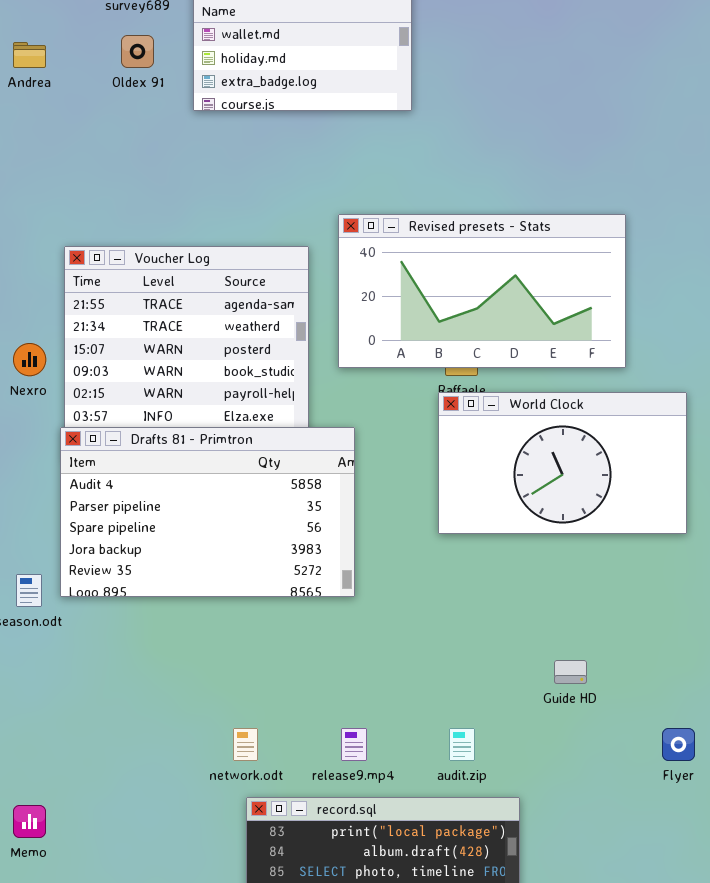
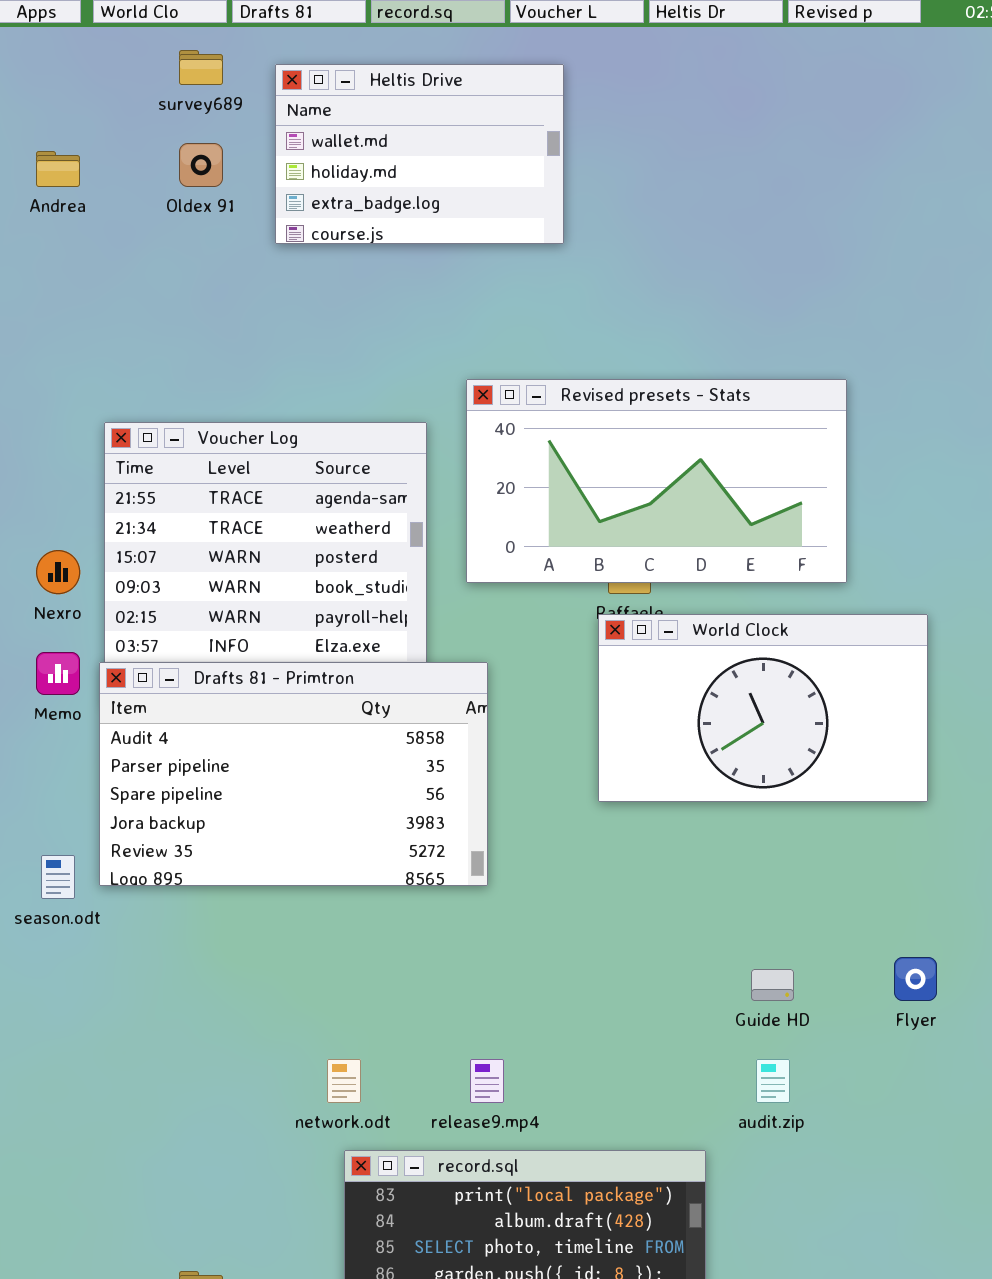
audit.zip: [449,728,475,761] -> [756,1059,790,1103], moved
Flyer: [662,728,695,761] -> [894,957,937,1001], moved
Memo: [13,805,46,838] -> [36,652,80,695], moved

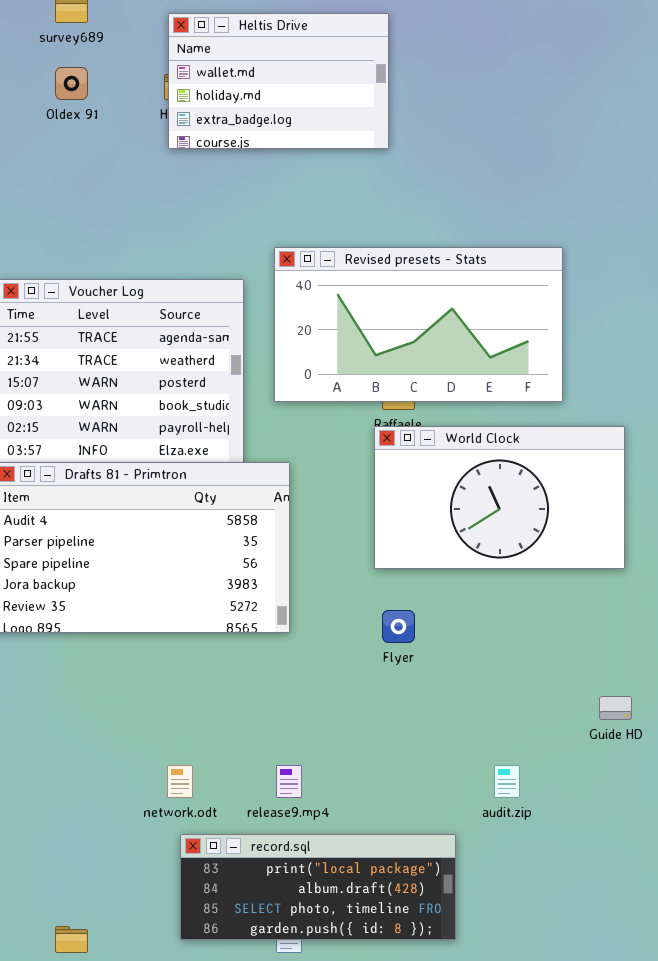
Heltis Drive: [275,64,564,244] -> [168,13,389,149], moved
Flyer: [894,957,937,1001] -> [382,610,415,643], moved
Guide HD: [751,969,794,1001] -> [599,696,632,720], moved

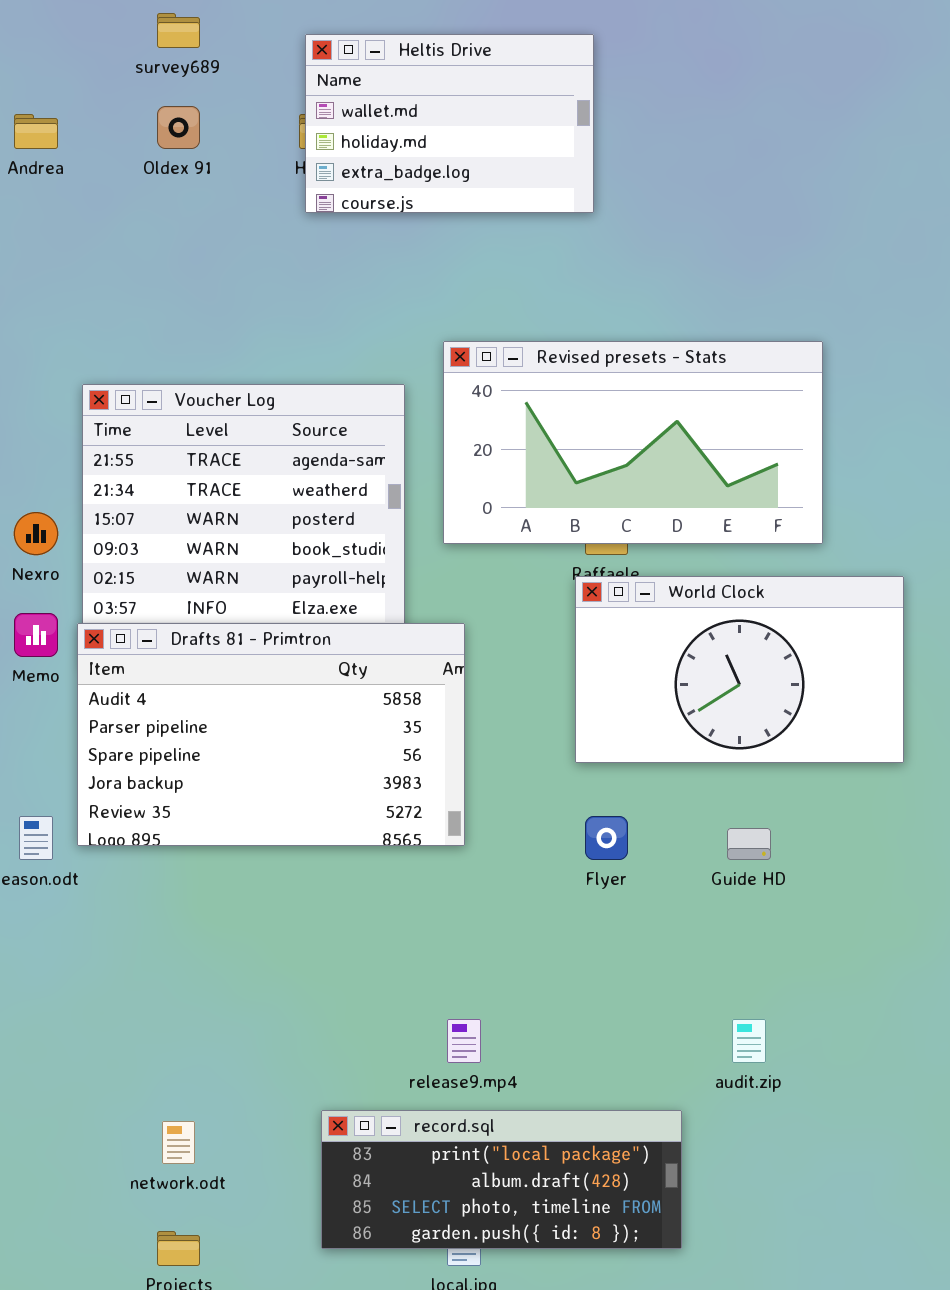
Guide HD: [599,696,632,720] -> [727,828,771,860], moved
network.odt: [167,765,193,798] -> [162,1121,195,1164], moved

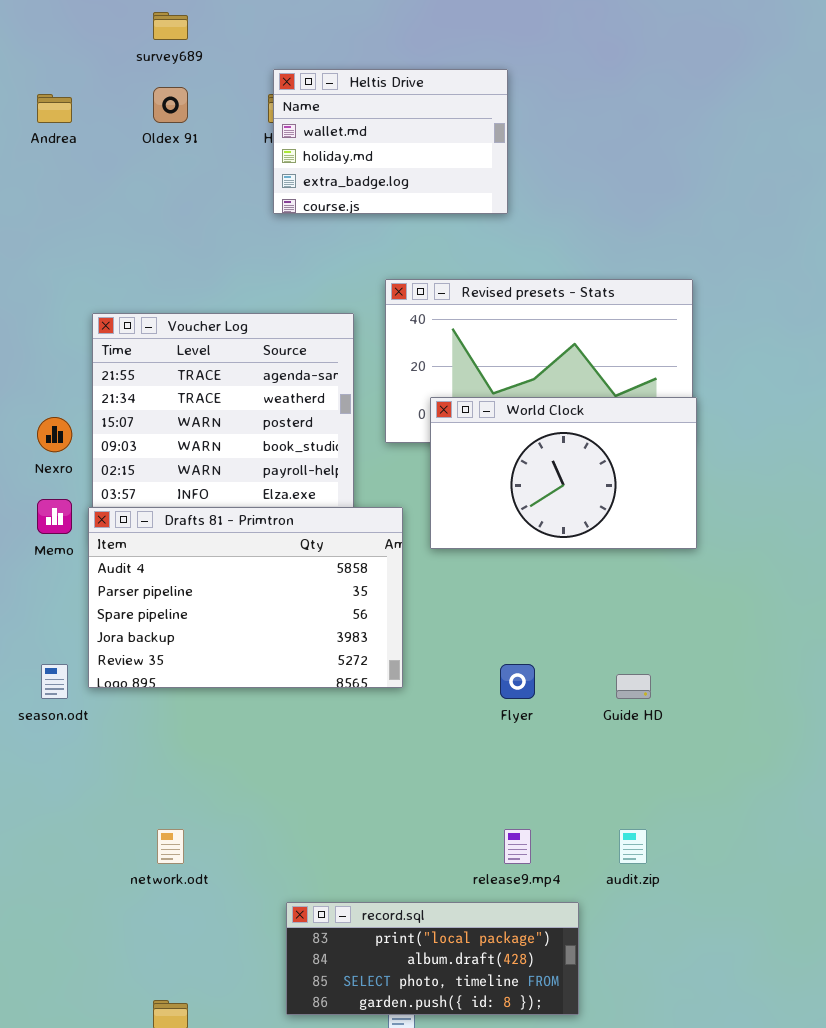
Heltis Drive: [305,34,594,213] -> [273,69,508,214], moved
World Clock: [575,576,904,763] -> [430,397,697,549], moved
release9.mp4: [447,1019,481,1063] -> [504,829,531,864], moved
network.odt: [162,1121,195,1164] -> [157,829,184,864], moved

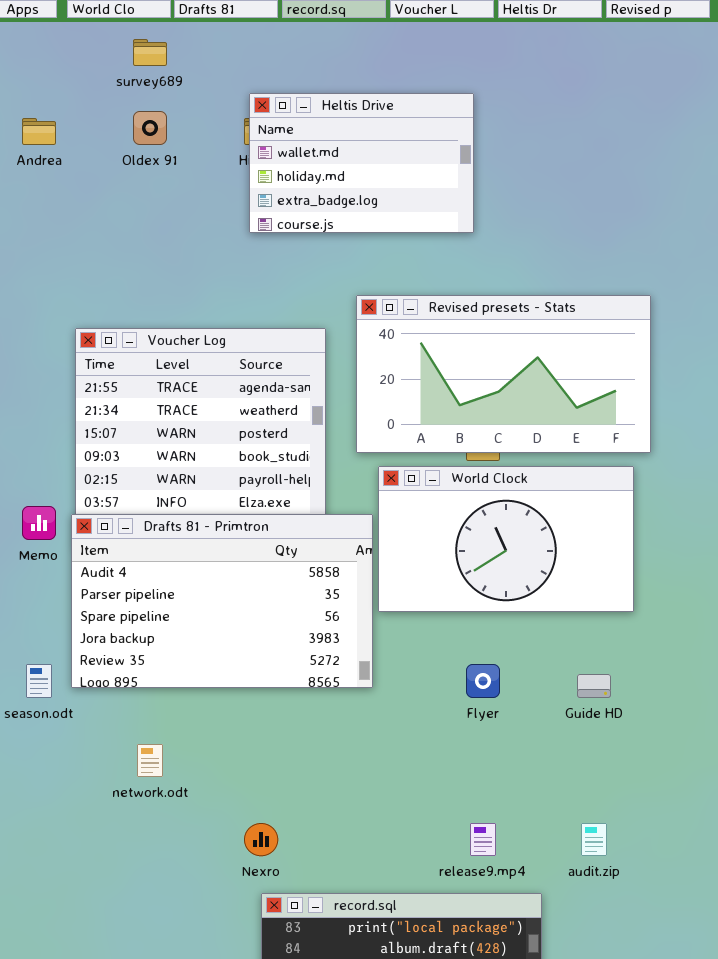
World Clock: [430,397,697,549] -> [378,466,634,612], moved
Nexro: [37,417,72,452] -> [244,823,278,856], moved
network.odt: [157,829,184,864] -> [137,744,163,777], moved

